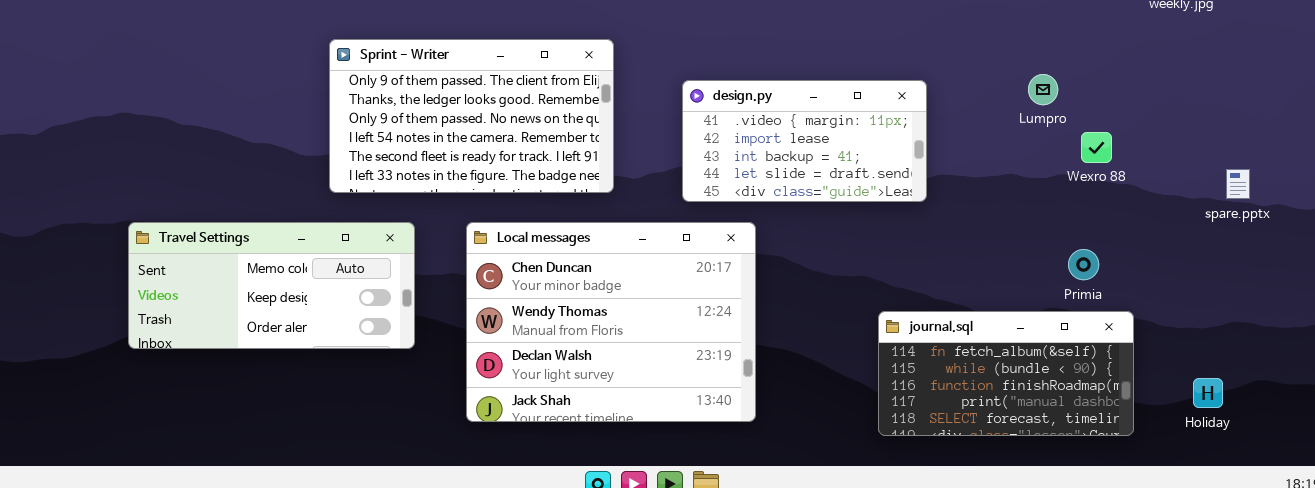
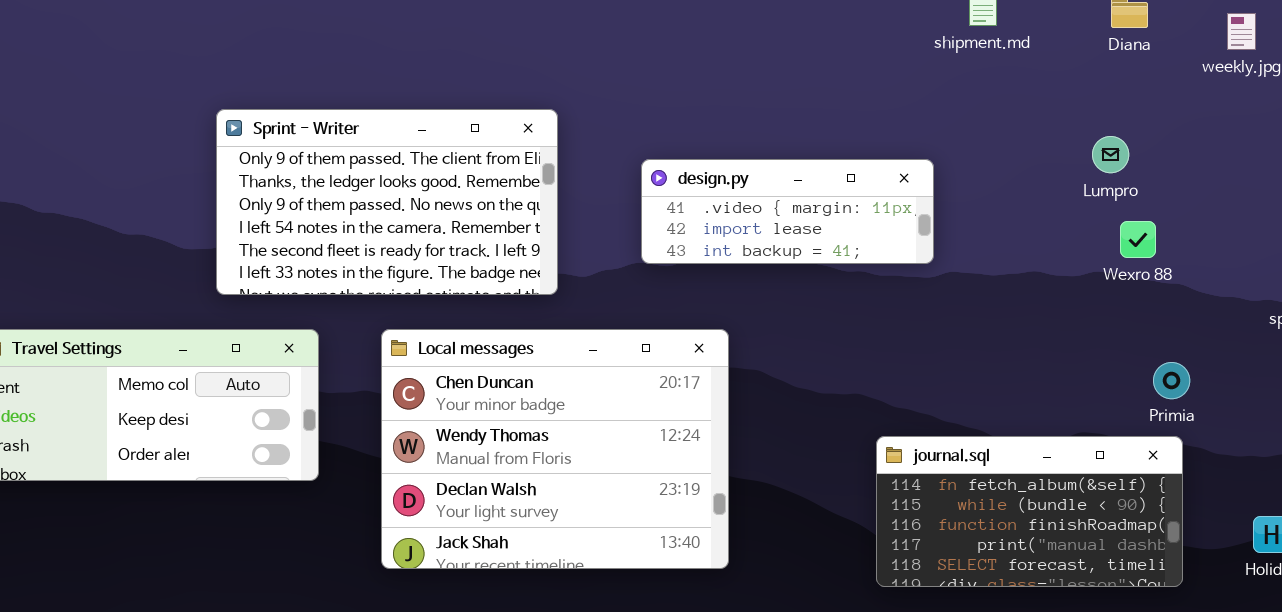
Lumpro: [1028,74,1058,105] -> [1092,136,1129,173], moved
design.py: [682,80,927,202] -> [641,159,934,264], resized
Primia: [1068,249,1099,280] -> [1153,362,1190,399], moved

